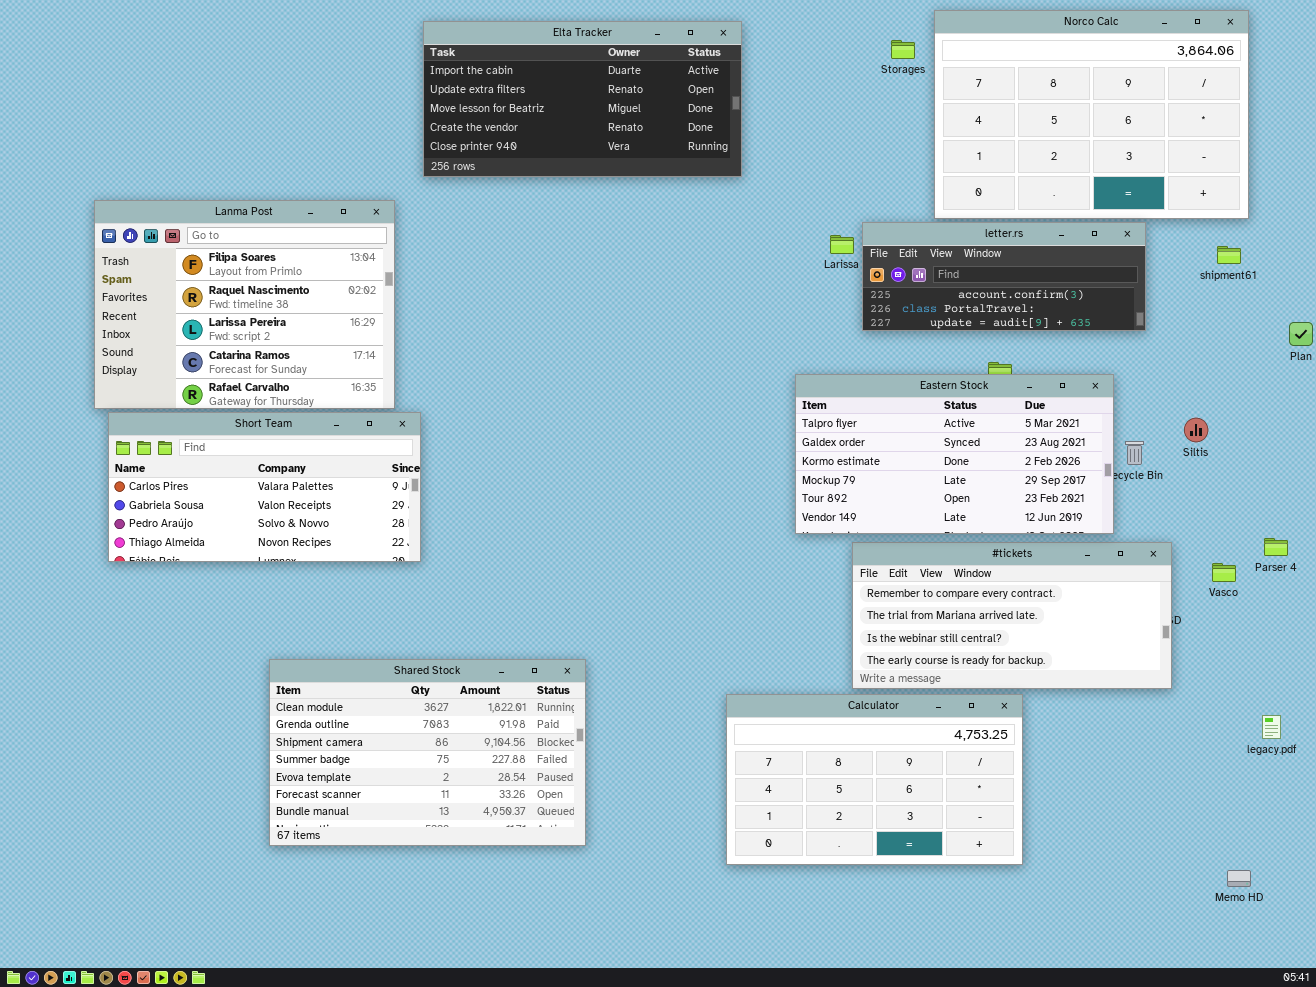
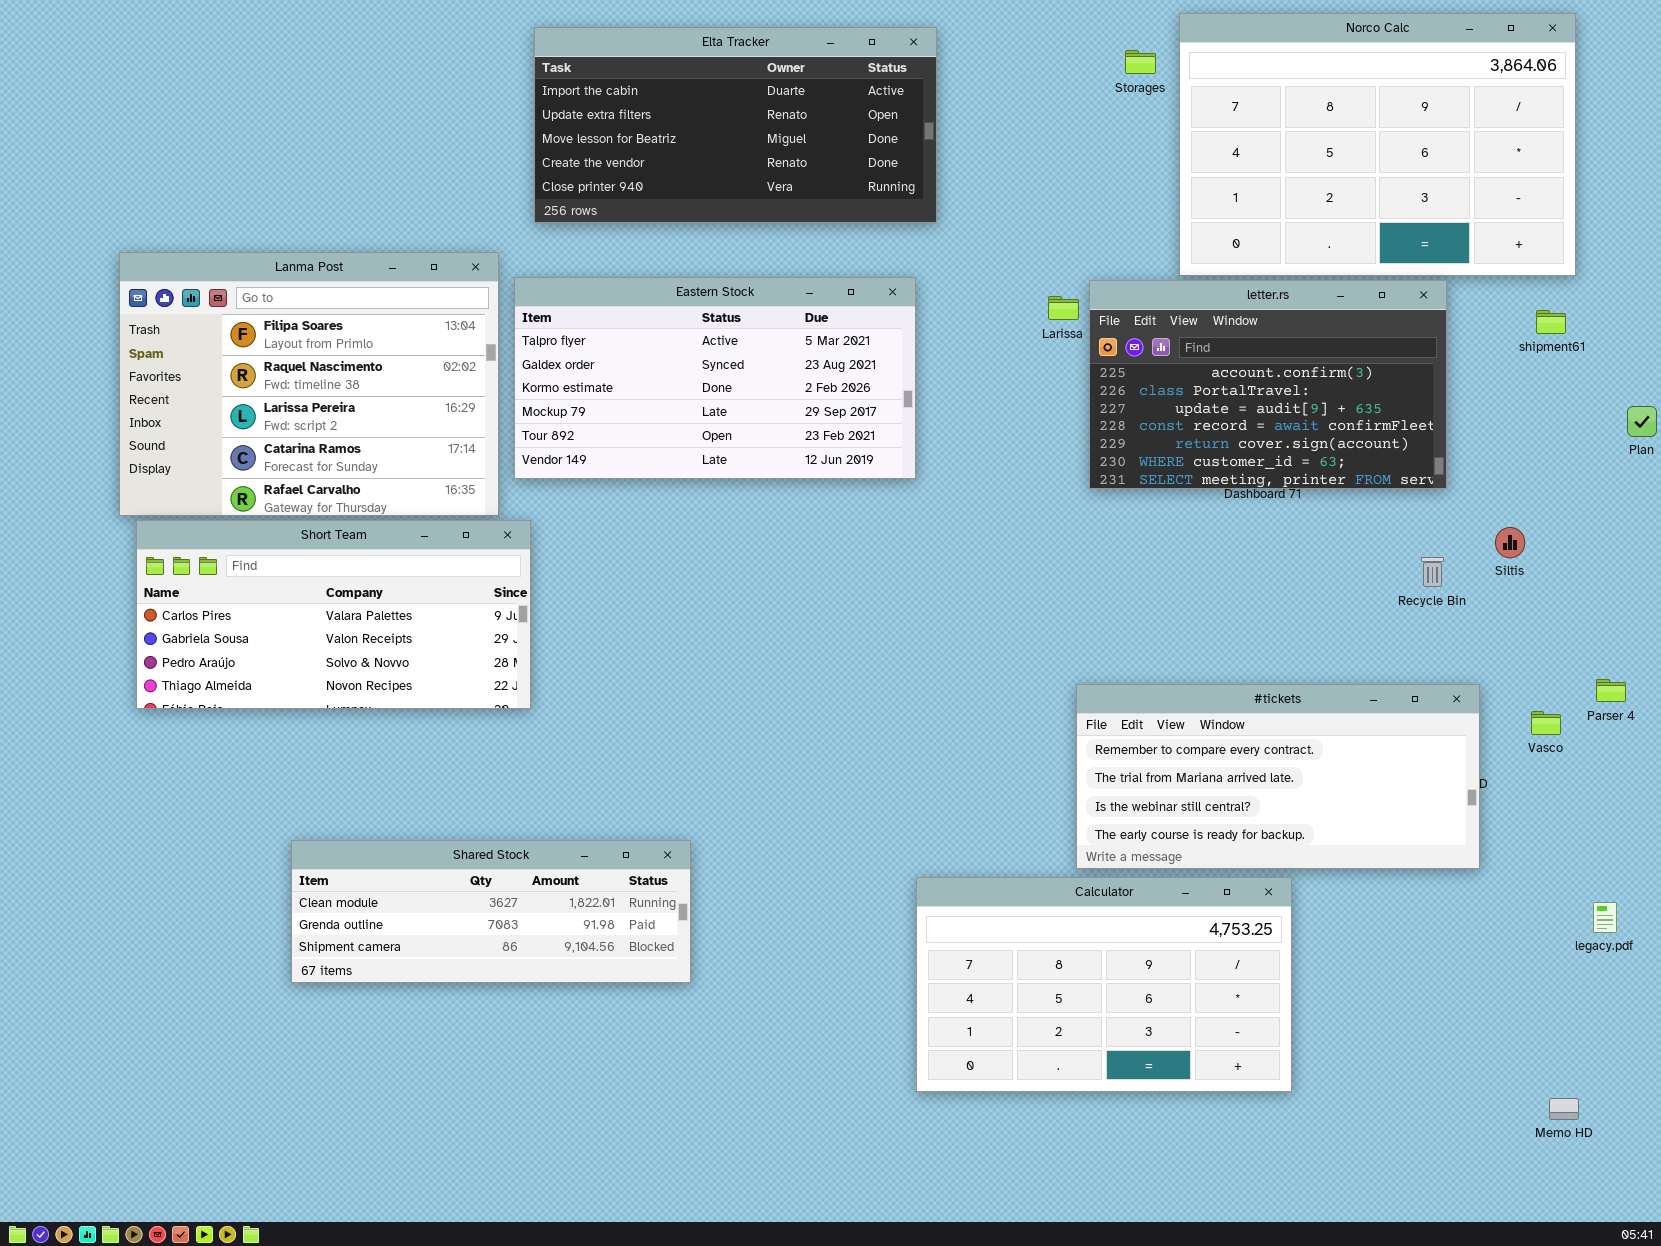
letter.rs: [862,222,1146,331] -> [1089,280,1447,489], resized
Eastern Stock: [795,374,1114,534] -> [514,277,916,479], moved
Shared Stock: [269,659,586,846] -> [291,840,691,983], moved, resized

